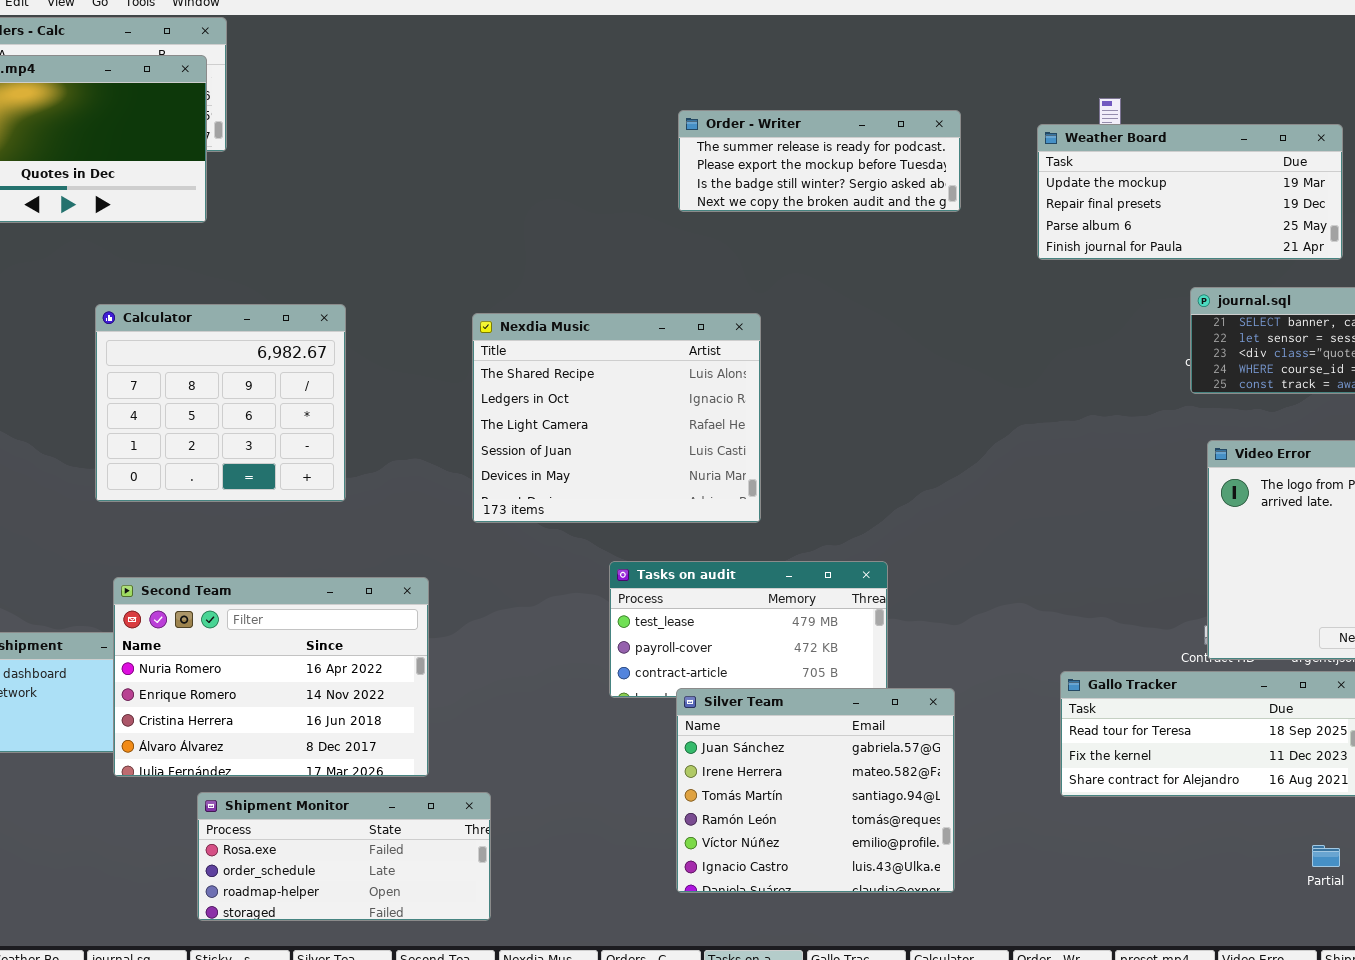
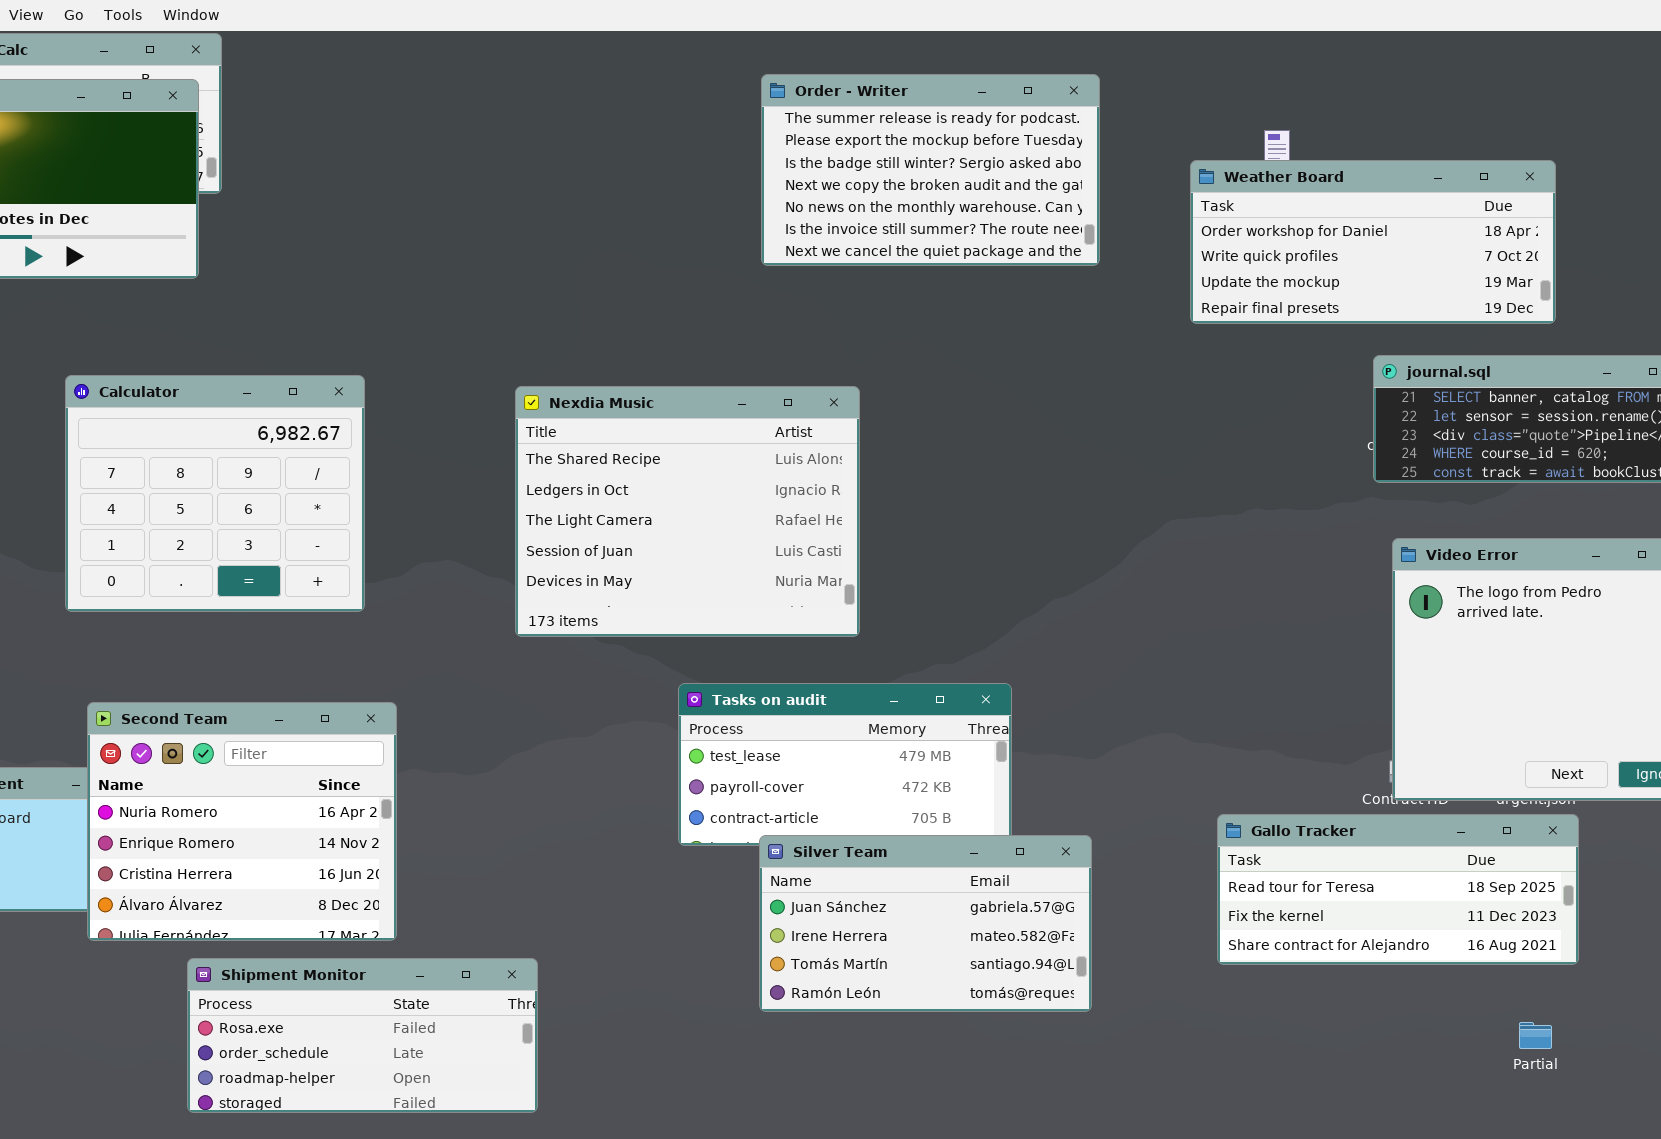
Order - Writer: [678,110,961,212] -> [761,74,1100,266], resized
Weather Board: [1037,124,1343,260] -> [1190,160,1556,324], scrolled up 2 rows
Second Team: [113,577,429,777] -> [87,702,397,941], resized
Silver Team: [676,688,955,893] -> [759,835,1092,1012], resized

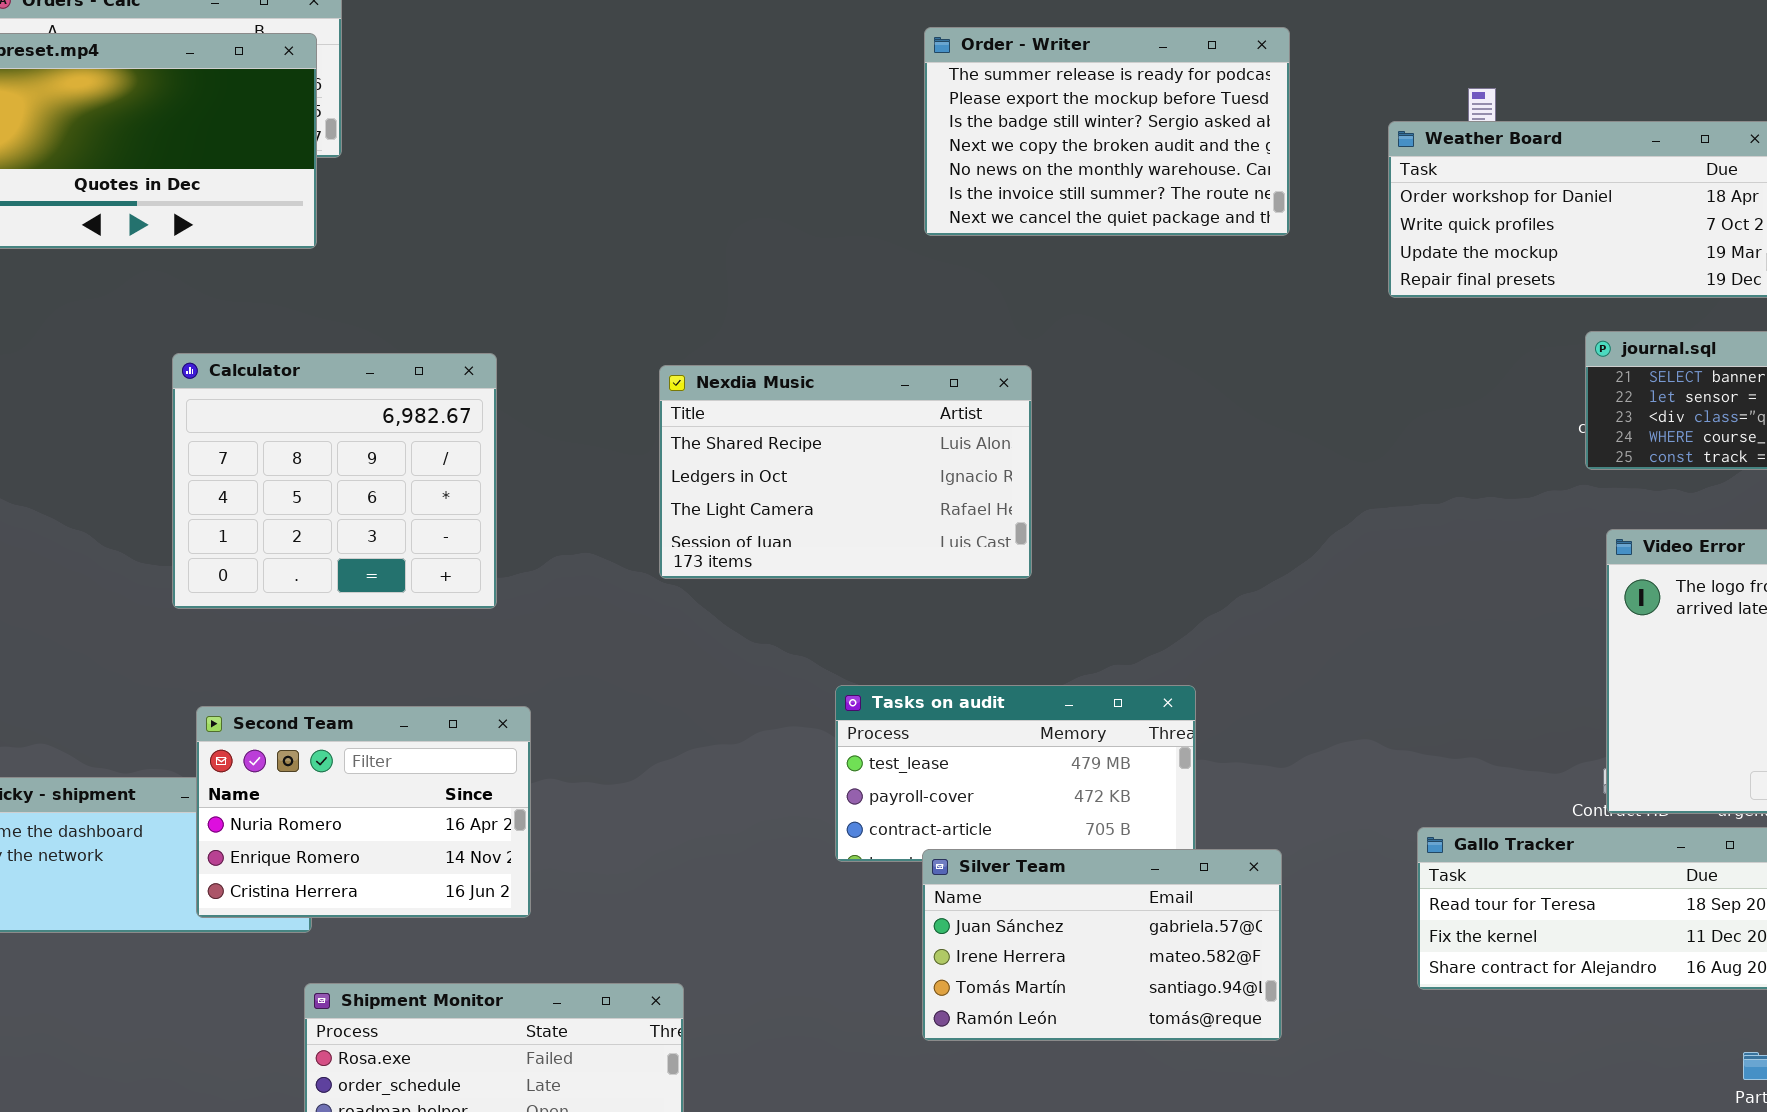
Nexdia Music: [515,386,860,637] -> [659,365,1032,579], resized
Second Team: [87,702,397,941] -> [196,706,531,918], resized

